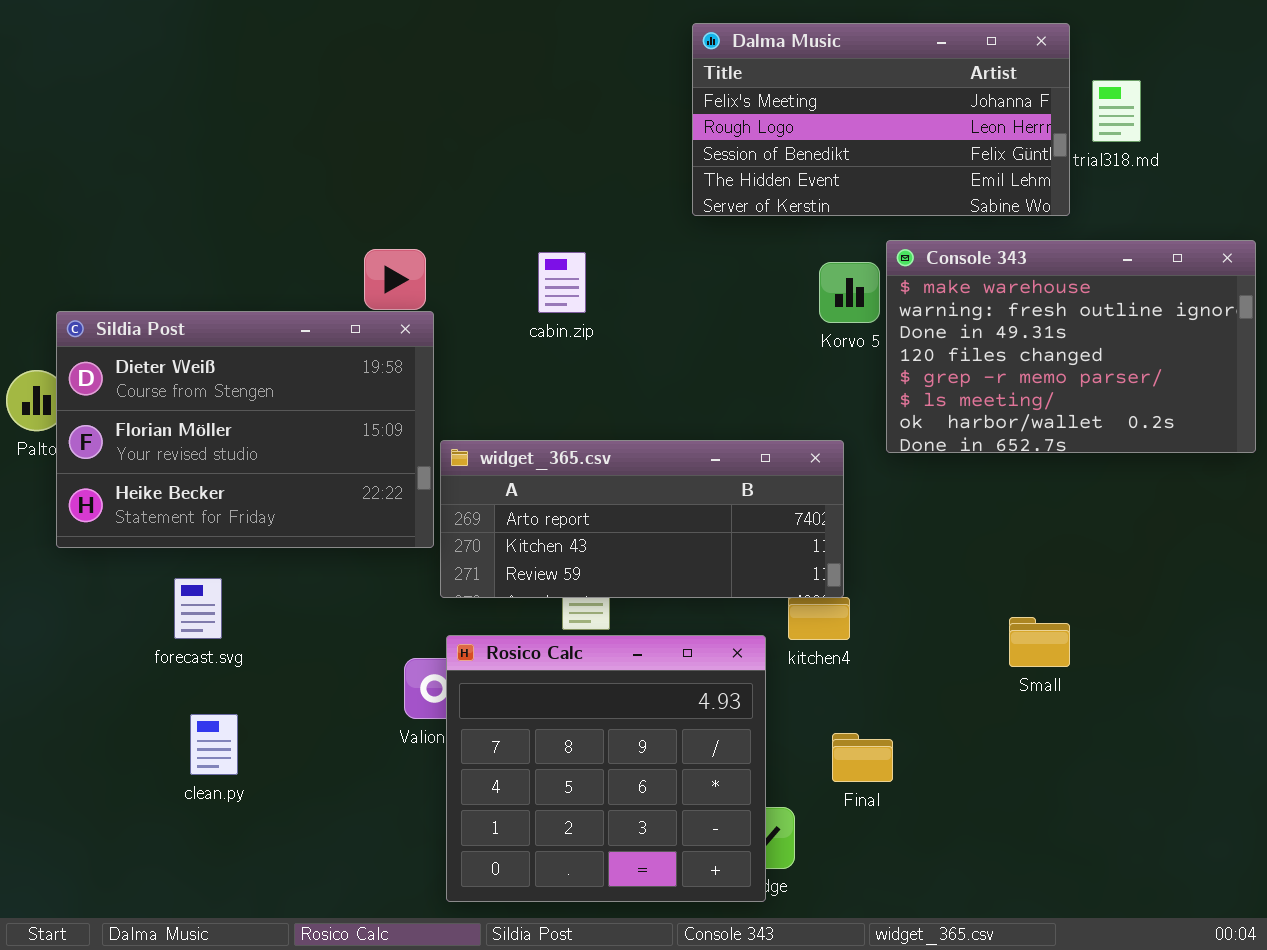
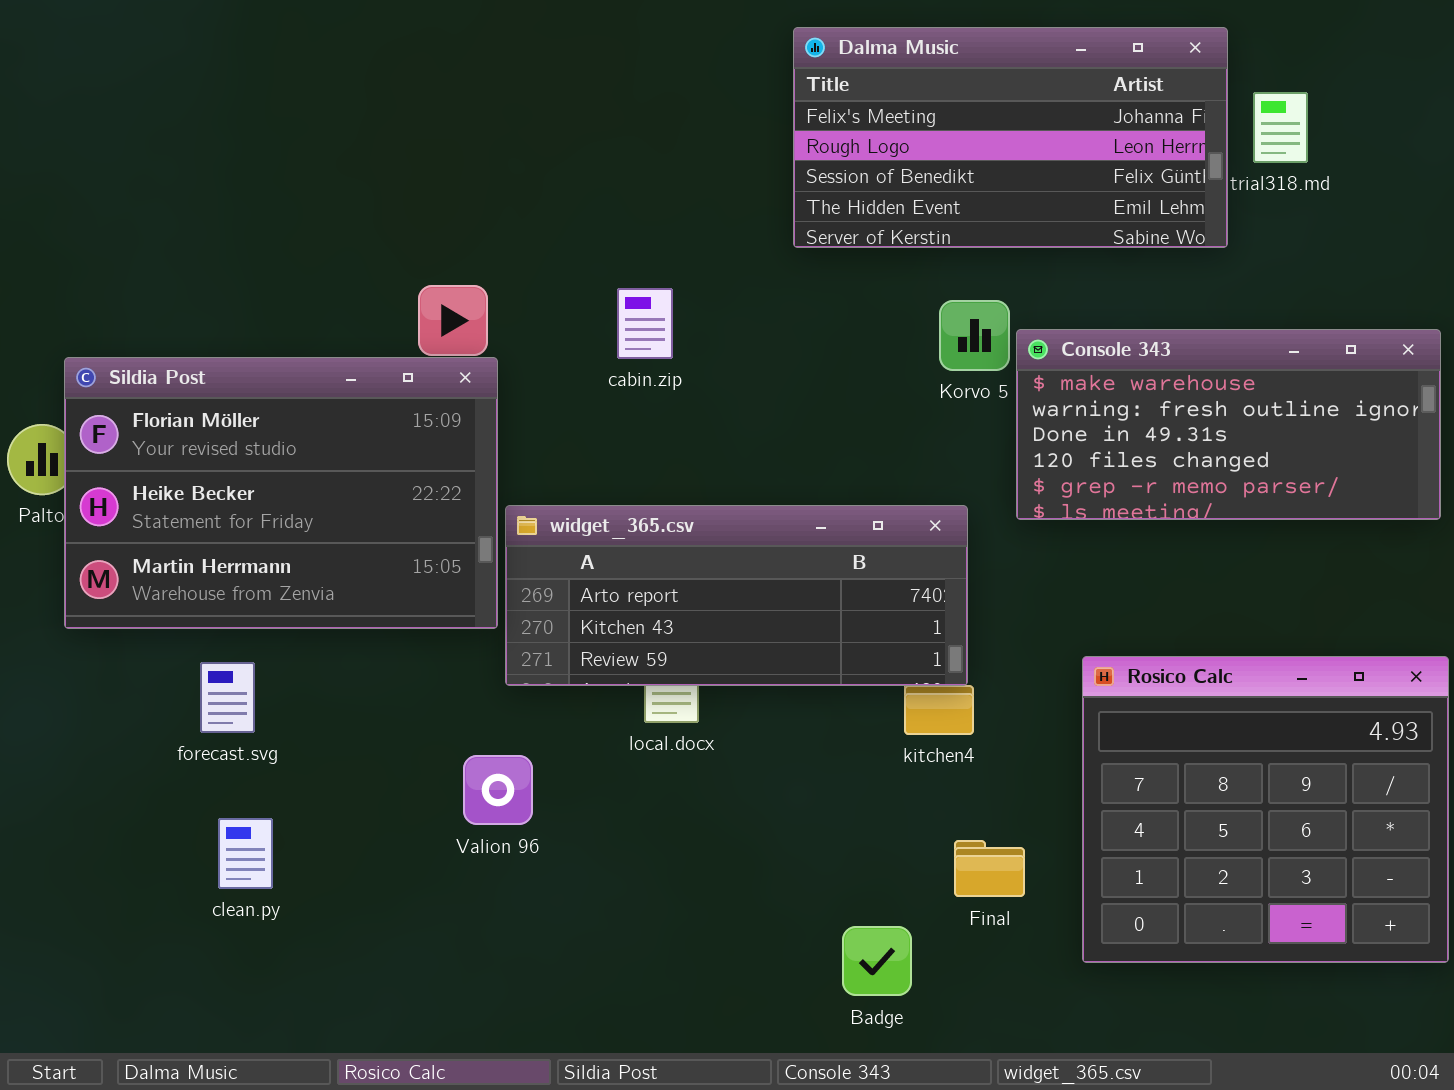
Console 343: [886,240,1256,453] -> [1016,329,1441,520], resized
Sildia Post: [56,311,434,548] -> [64,357,498,629], scrolled down 1 row
Rosico Calc: [446,635,766,902] -> [1082,656,1449,963], moved

